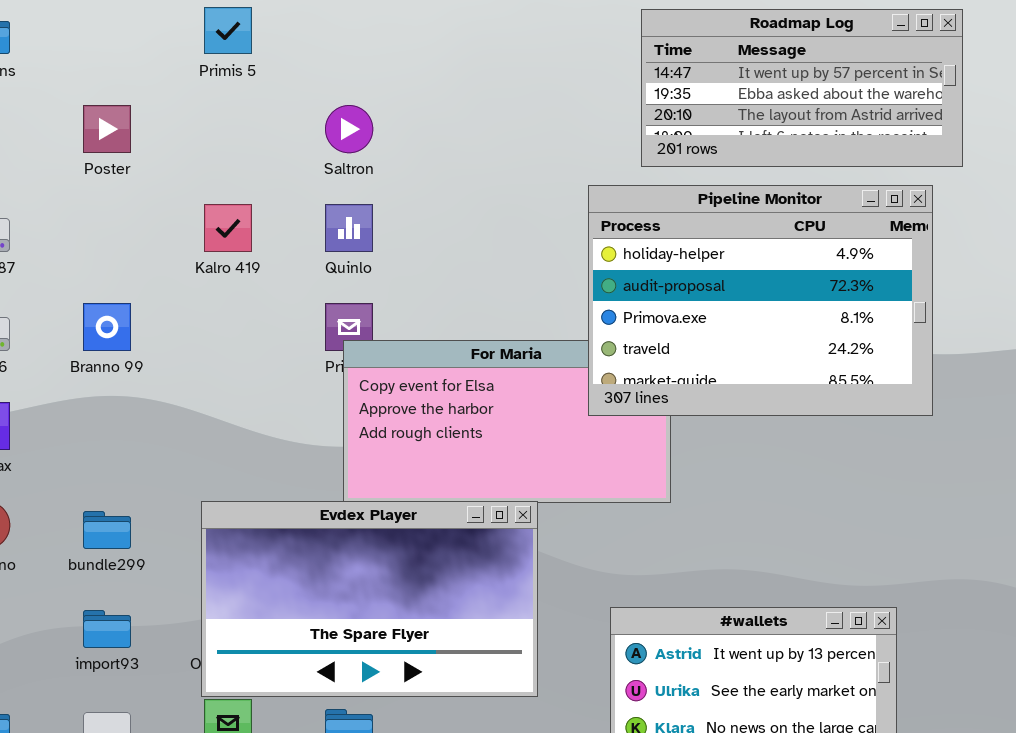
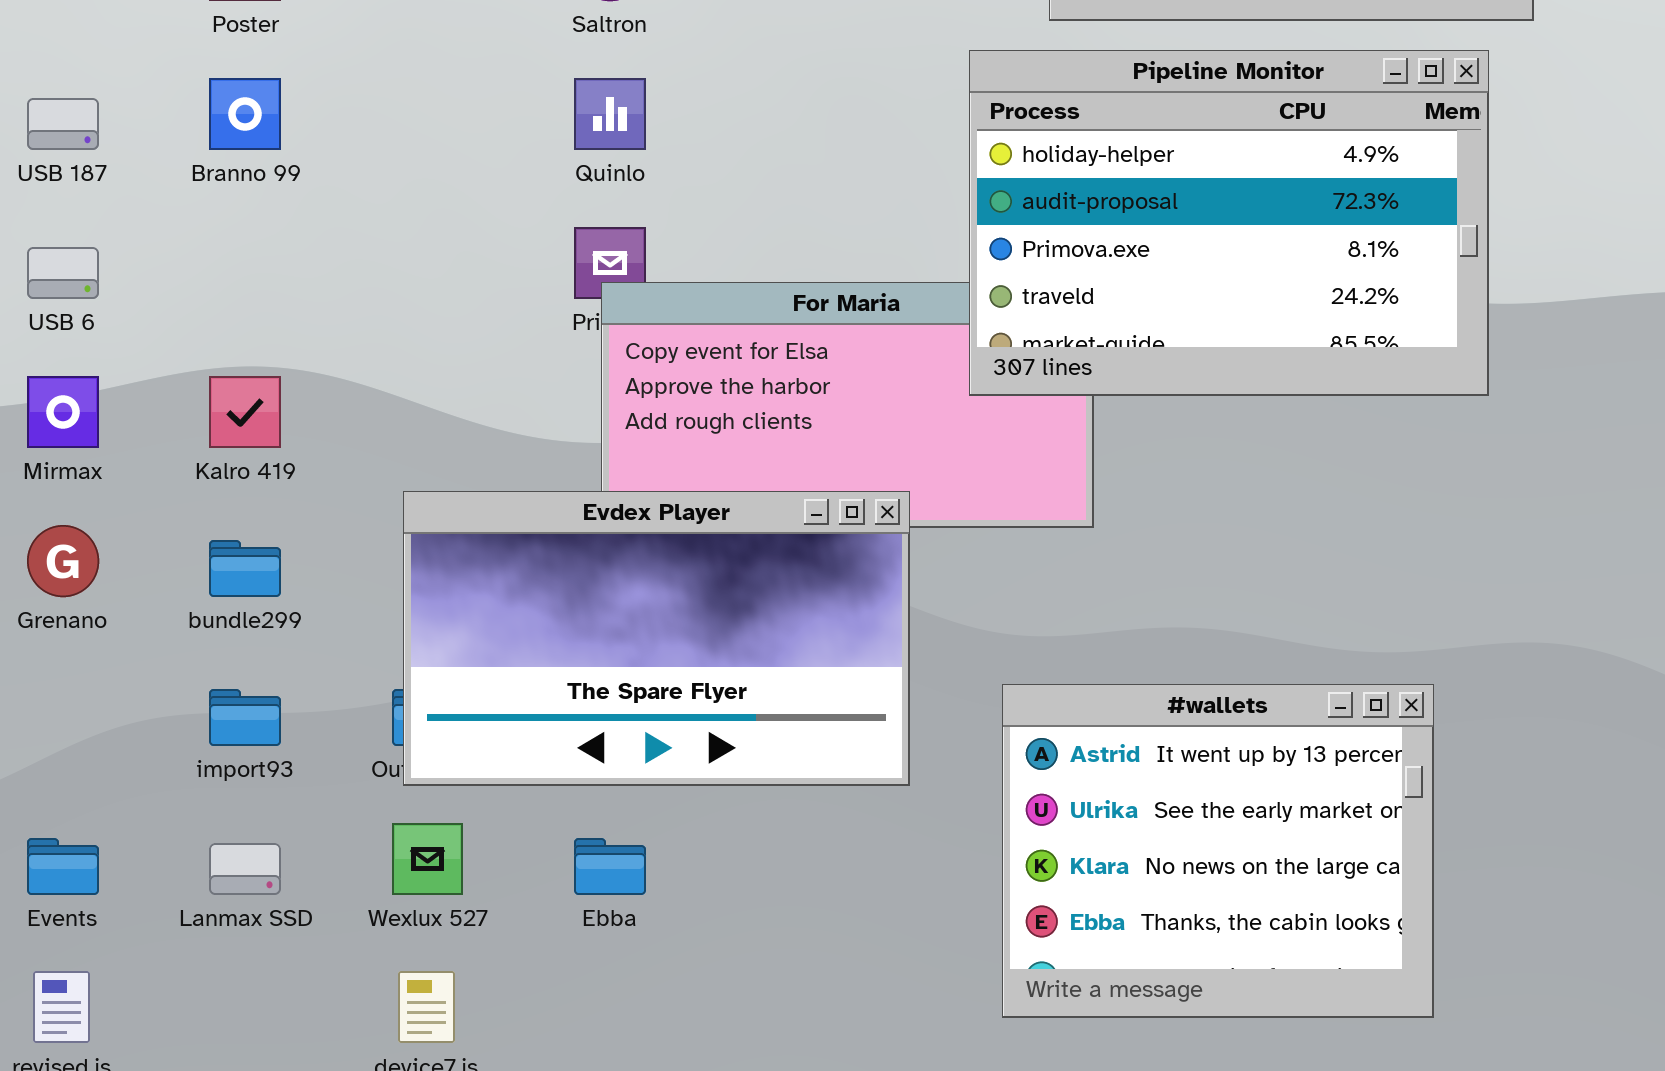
Kalro 419: [204,204,252,252] -> [209,376,281,448], moved
Branno 99: [83,303,131,351] -> [209,78,281,150], moved
Evdex Player: [201,501,538,697] -> [403,491,910,786], moved

